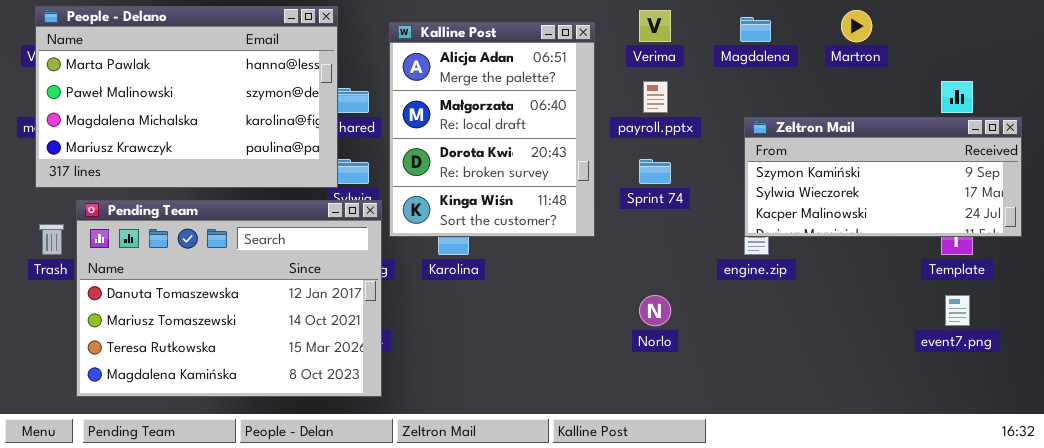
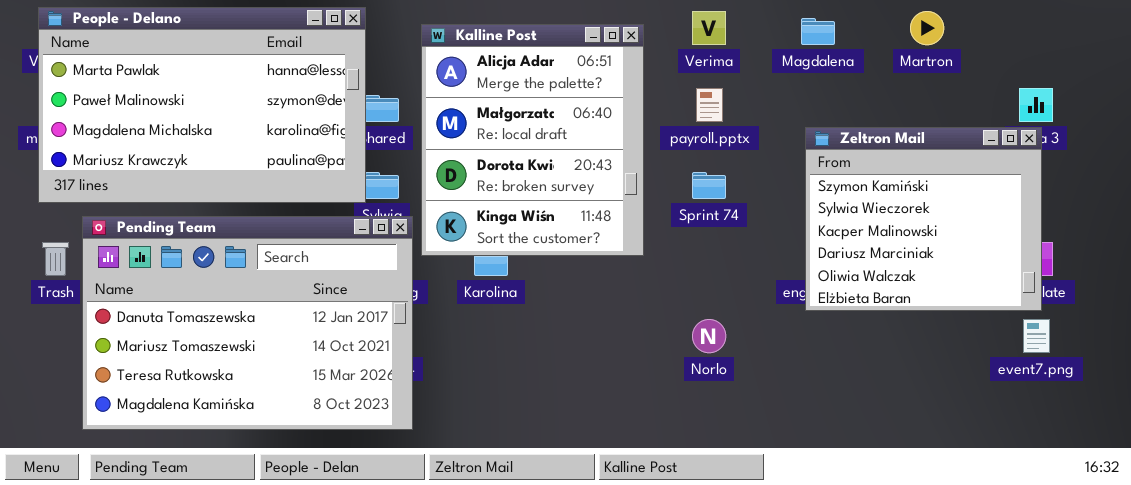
Zeltron Mail: [744,117,1022,237] -> [805,127,1042,311], resized

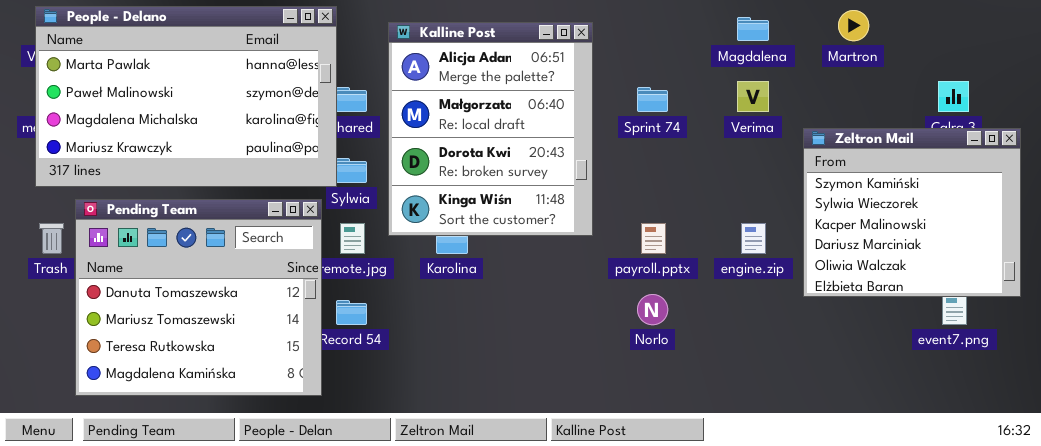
Verima: [692,11,726,45] -> [737,81,769,112], moved
payroll.pptx: [696,88,723,122] -> [641,223,666,254], moved
Zeltron Mail: [805,127,1042,311] -> [803,128,1021,297], moved
Sprint 74: [692,172,726,199] -> [637,87,668,112], moved
Pending Team: [82,216,413,430] -> [75,199,322,396], resized

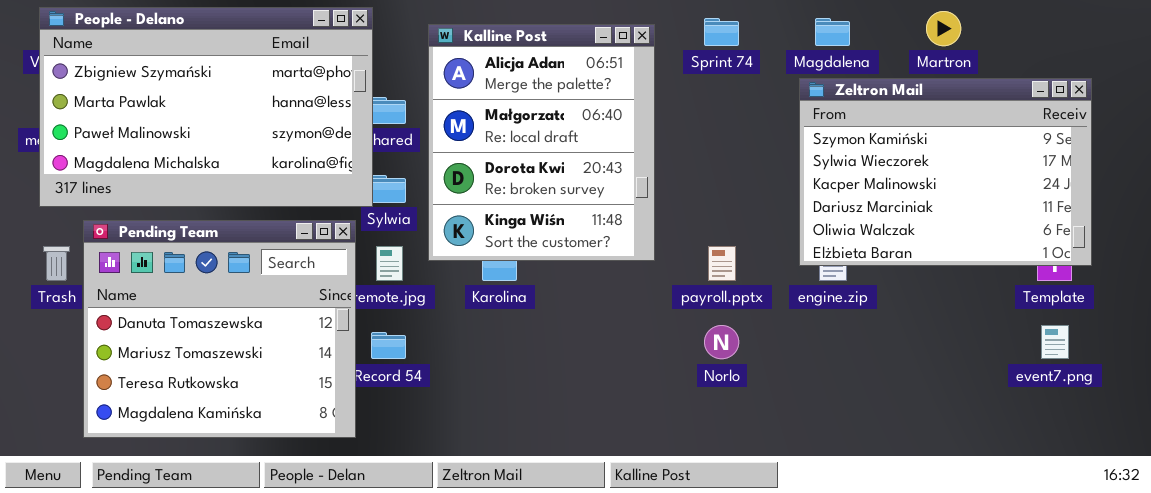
People - Delano: [35,6,337,187] -> [39,7,373,207], scrolled up 1 row
Sprint 74: [637,87,668,112] -> [704,18,739,46], moved
Zeltron Mail: [803,128,1021,297] -> [799,78,1092,266], moved, resized

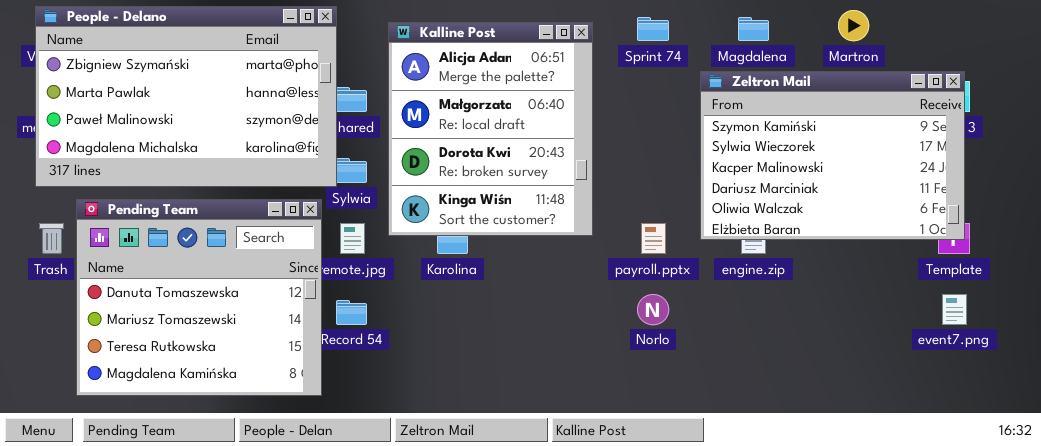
Zeltron Mail: [799,78,1092,266] -> [700,71,965,240], moved

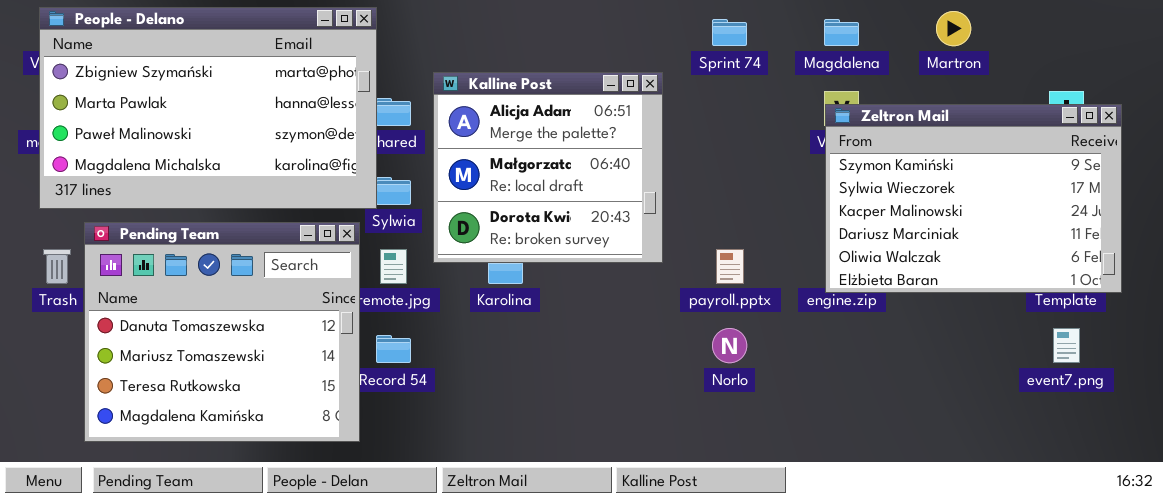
Kalline Post: [388,22,593,236] -> [433,72,663,263], resized
Zeltron Mail: [700,71,965,240] -> [825,104,1122,293], moved

